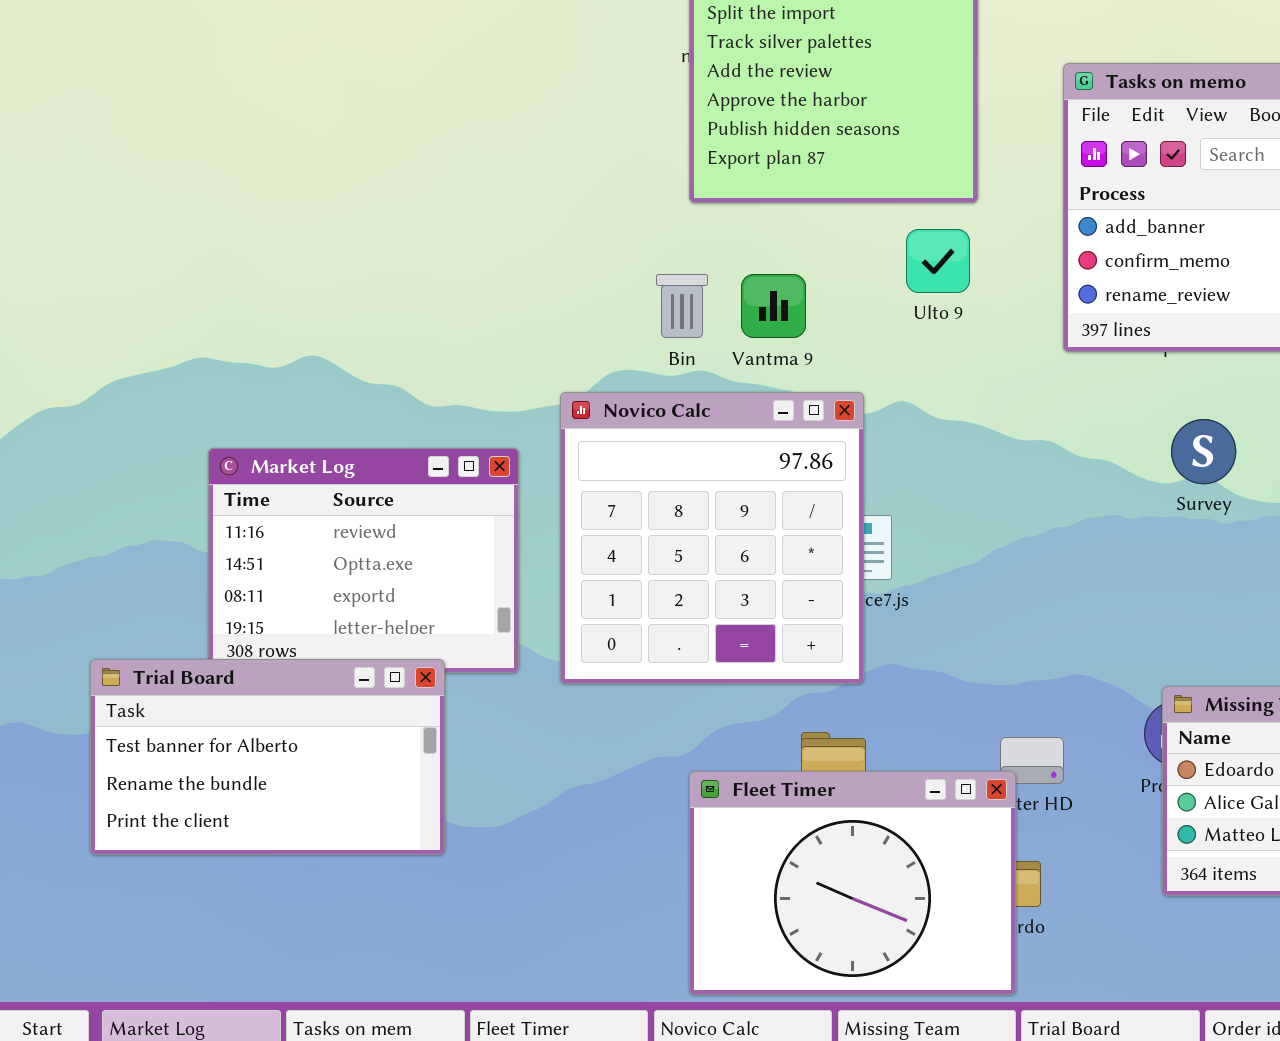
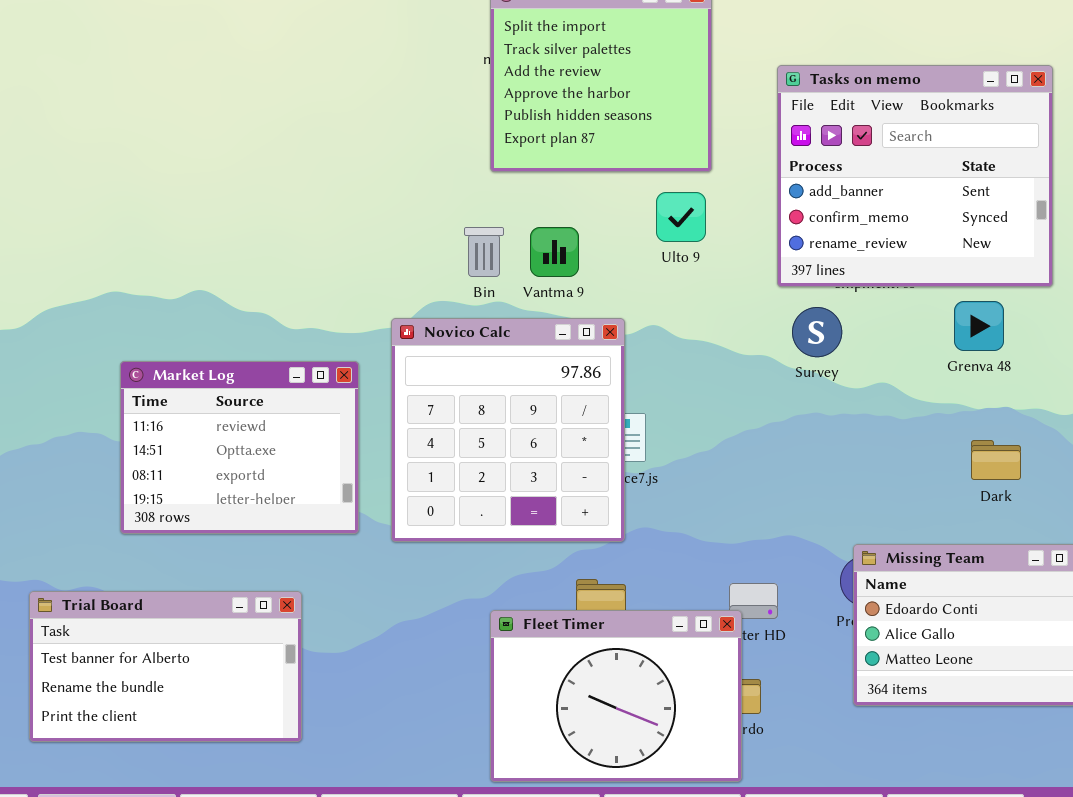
Survey: [1171,419,1236,484] -> [792,307,842,357], moved
Trial Board: [90,659,445,855] -> [29,591,302,742], moved

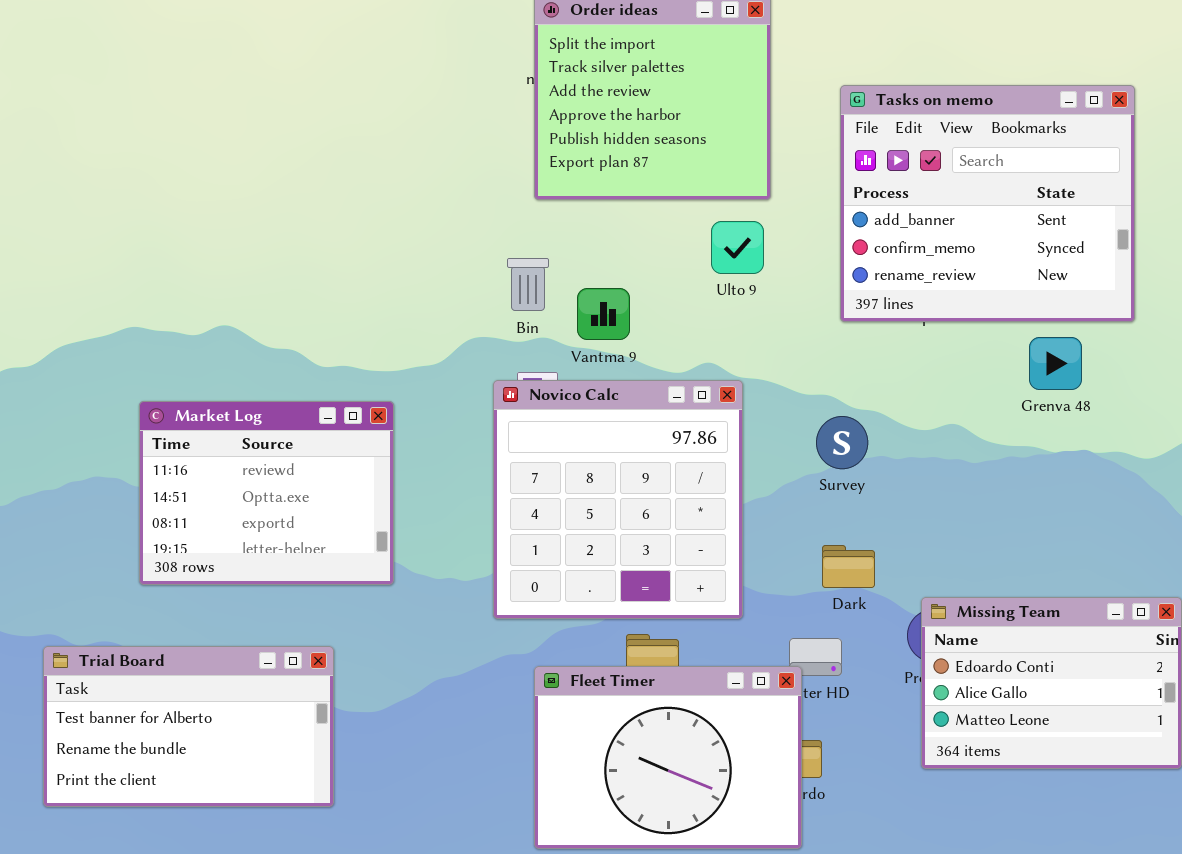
Vantma 9: [530,227,579,277] -> [577,288,630,340], moved
Survey: [792,307,842,357] -> [816,416,868,469], moved
Novico Calc: [391,318,625,542] -> [493,380,743,619], moved
Dark: [971,440,1021,480] -> [822,545,875,588], moved

